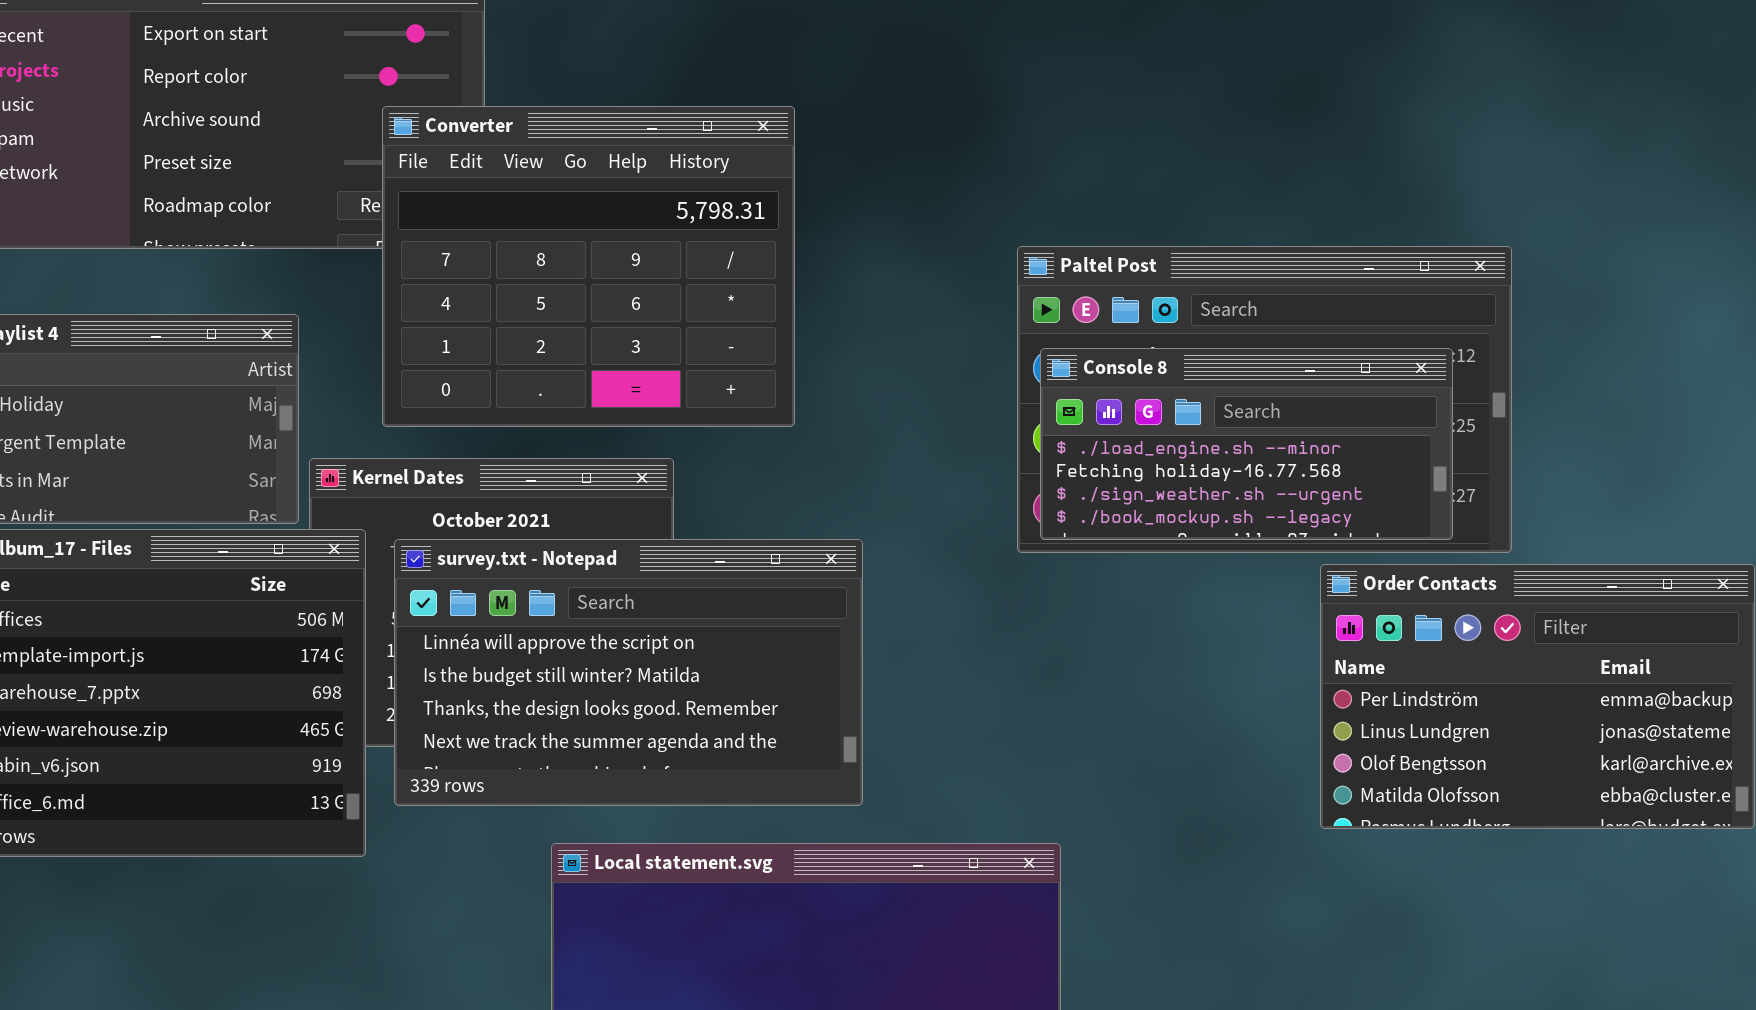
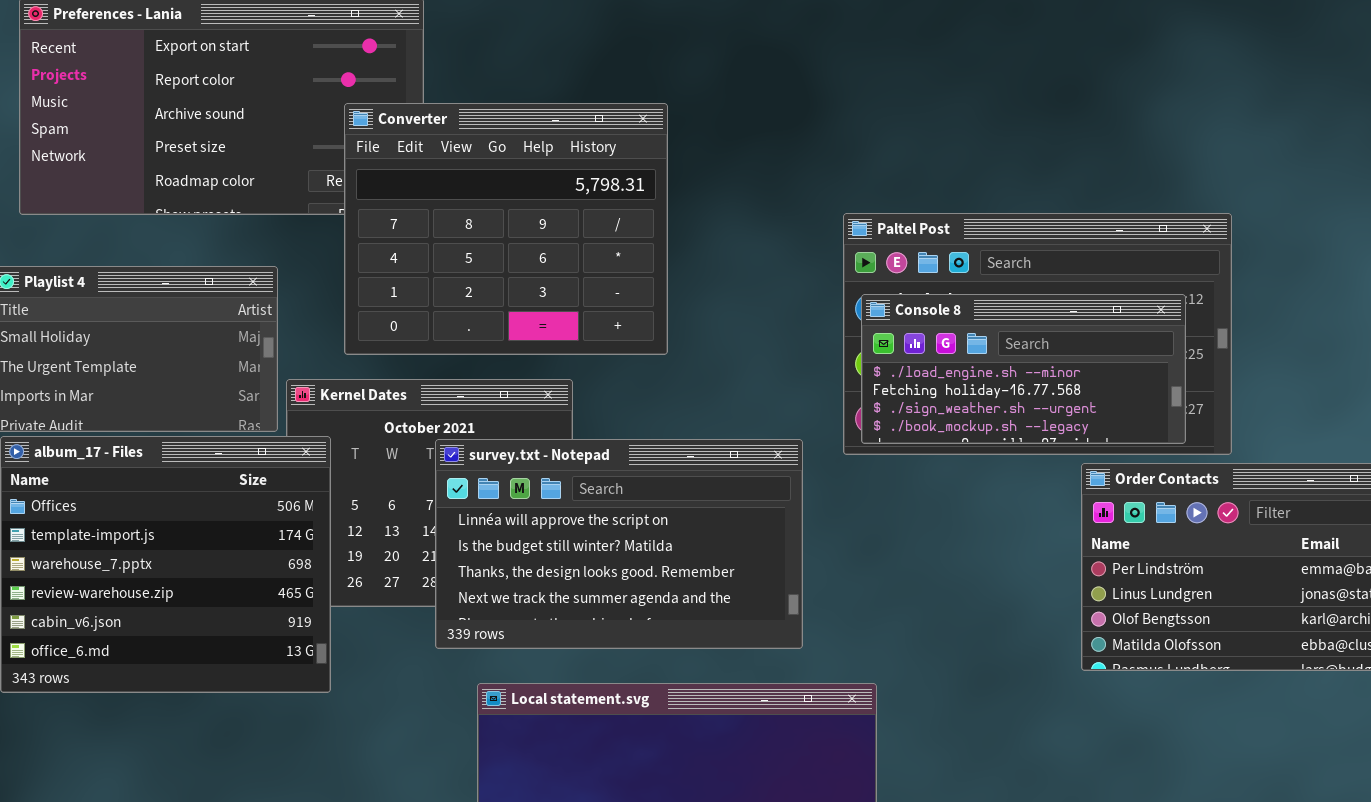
survey.txt - Notepad: [394,539,863,806] -> [435,439,803,649], moved

